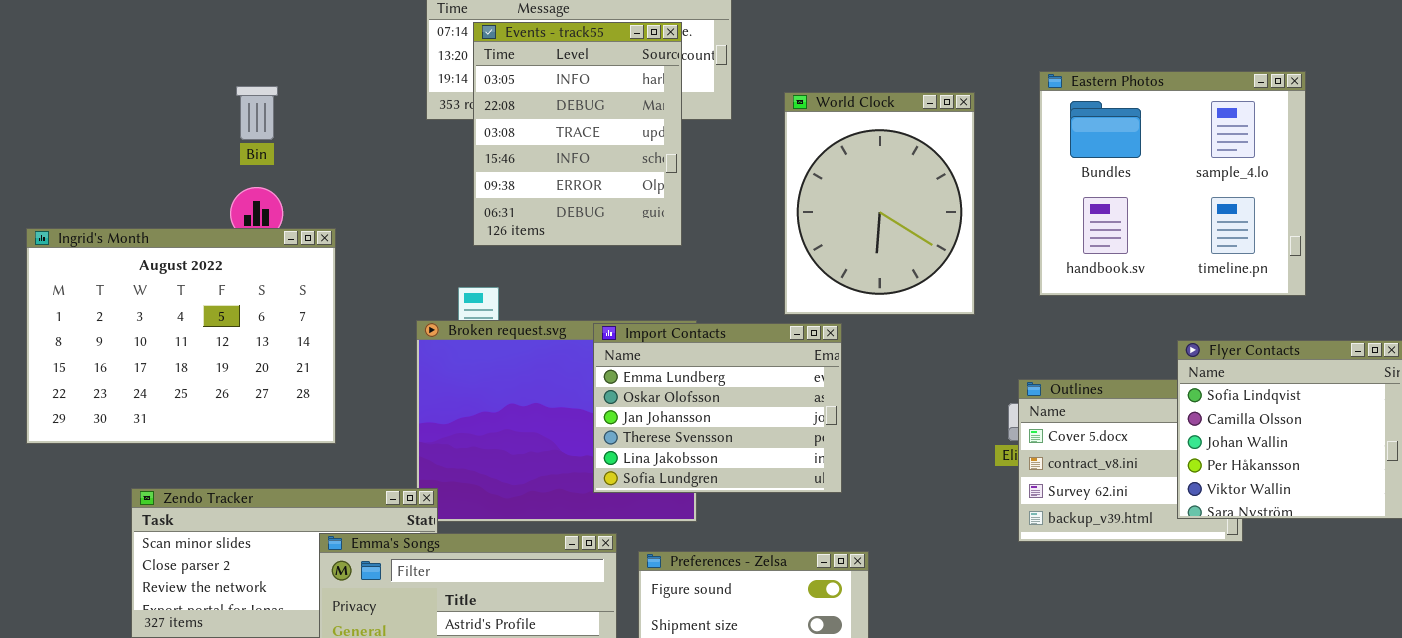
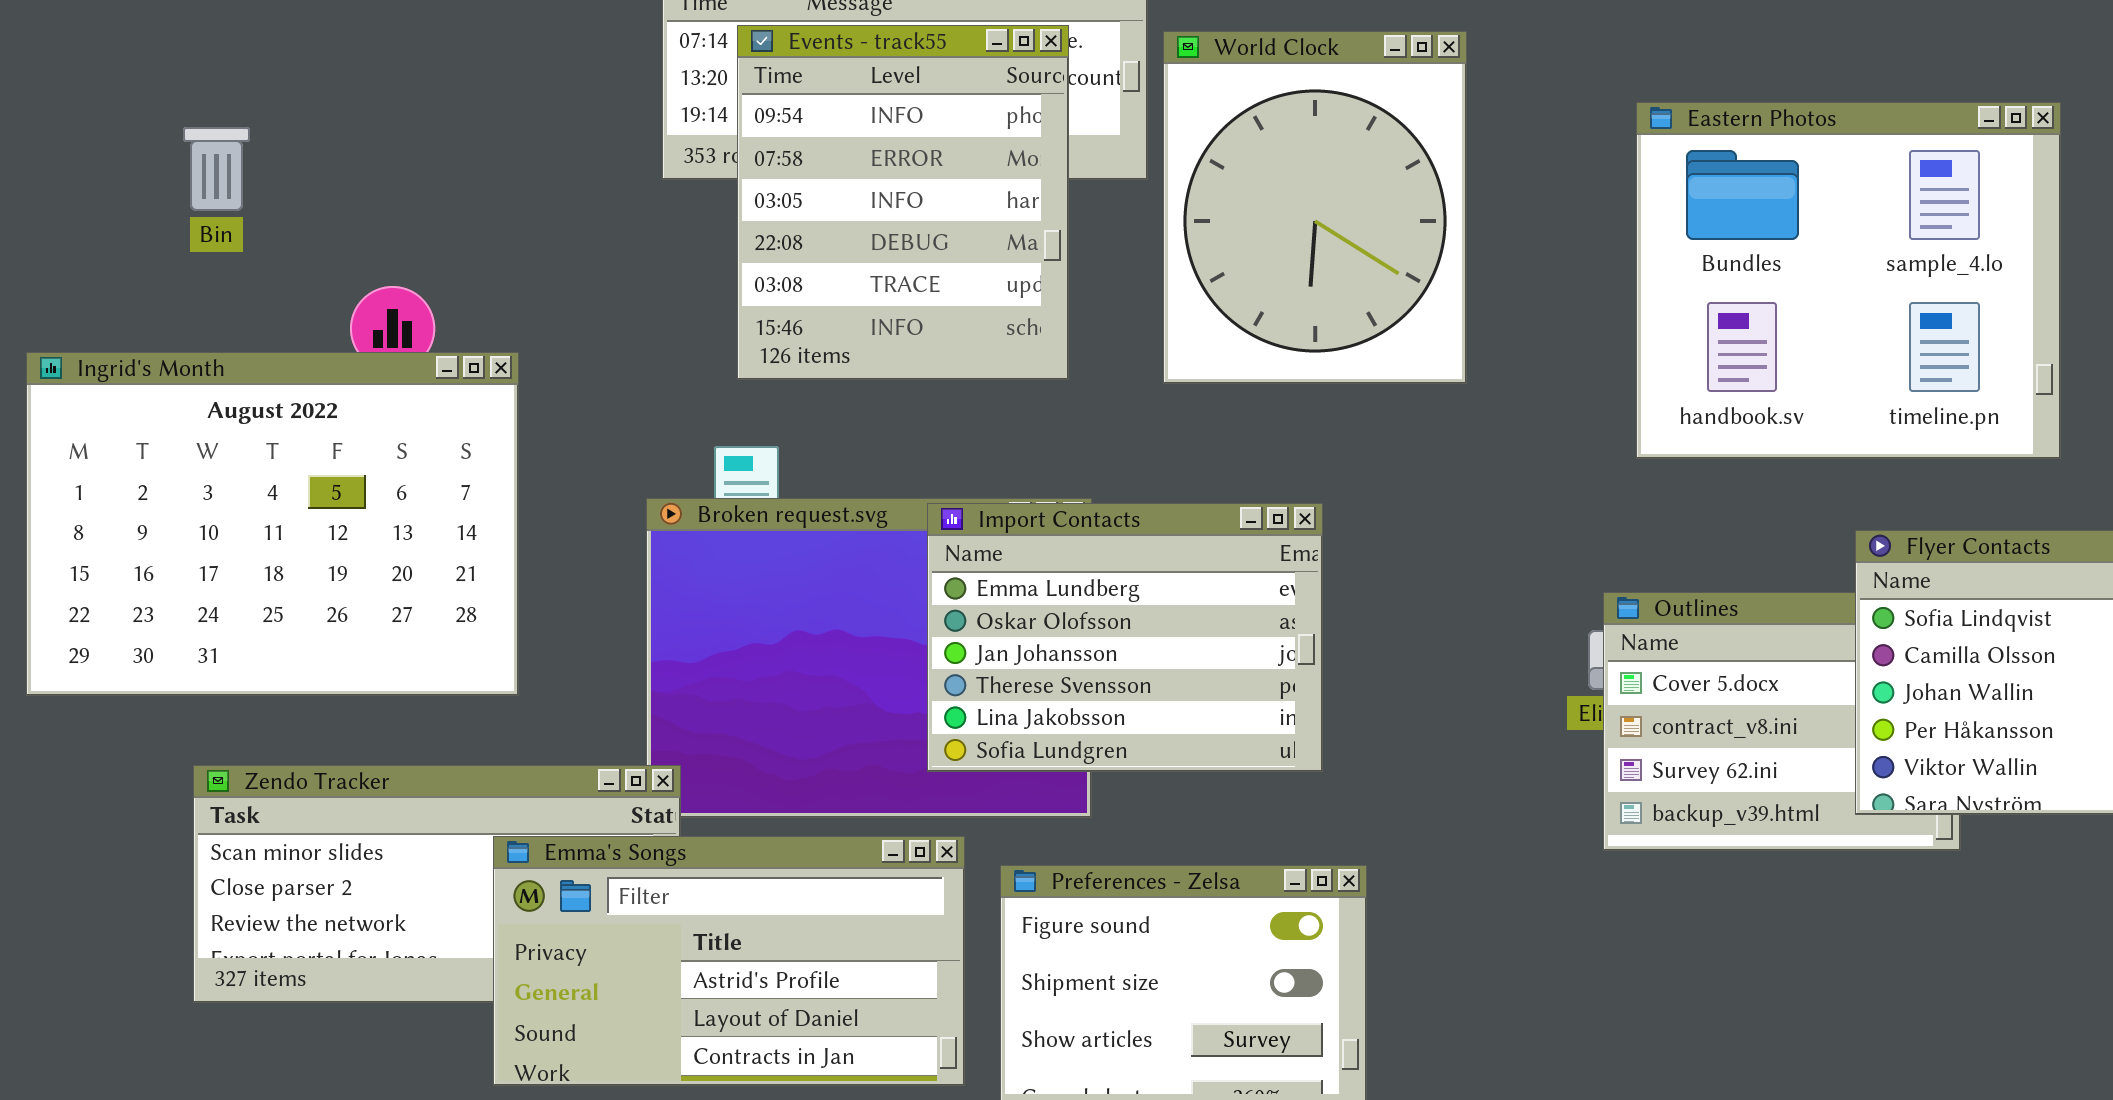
Events - track55: [473,22,682,246] -> [737,25,1069,380], scrolled up 2 rows
Bin: [236,86,278,140] -> [183,127,250,211], moved
World Clock: [784,92,975,315] -> [1163,31,1467,384], moved

